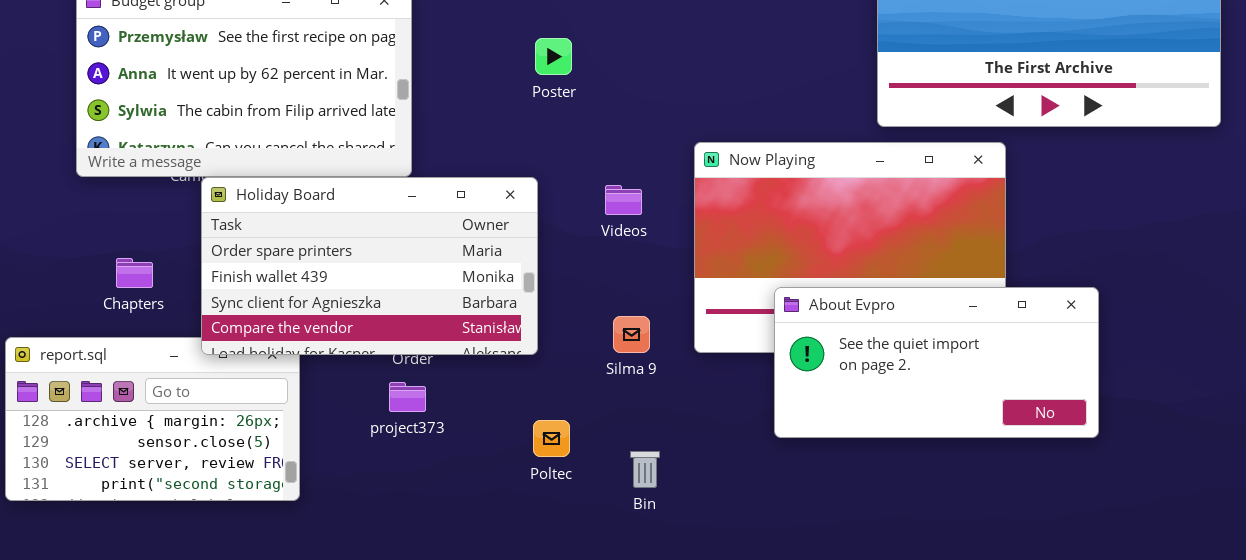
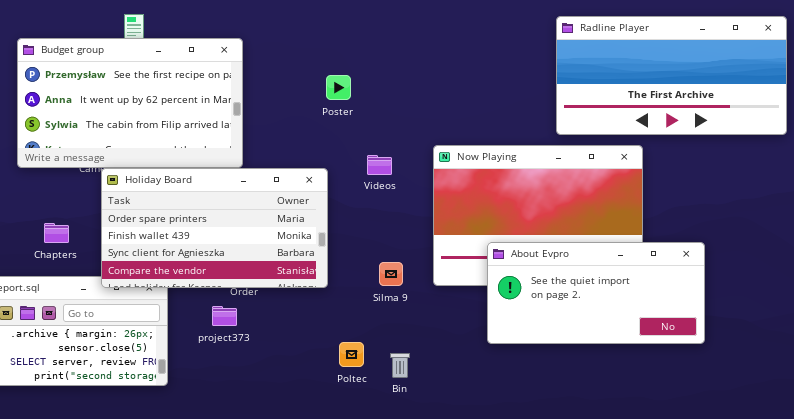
Videos: [605,185,642,215] -> [367,155,392,175], moved
project373: [389,382,426,412] -> [212,306,237,326], moved
Poltec: [533,420,570,457] -> [339,342,364,367], moved

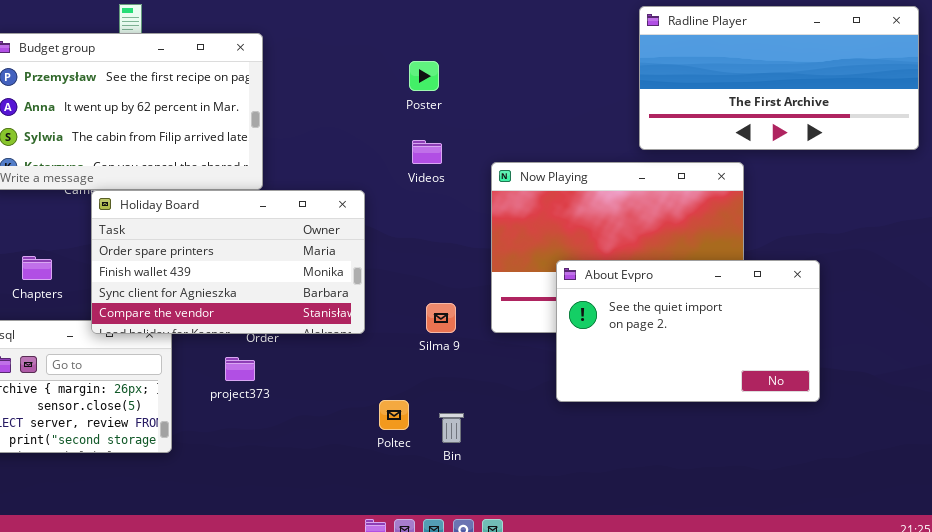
Poster: [326,75,351,100] -> [409,61,439,91], moved
Videos: [367,155,392,175] -> [412,140,442,164], moved
About Evpro: [487,242,705,344] -> [556,260,820,402], resized

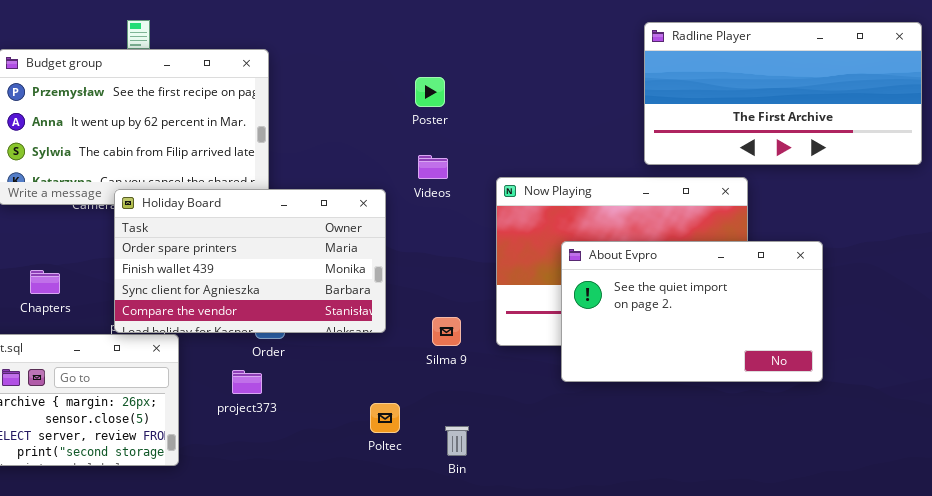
Holiday Board: [91,190,365,334] -> [114,189,386,333], moved
About Evpro: [556,260,820,402] -> [561,241,823,382], moved
Poltec: [379,400,409,430] -> [370,403,400,433], moved

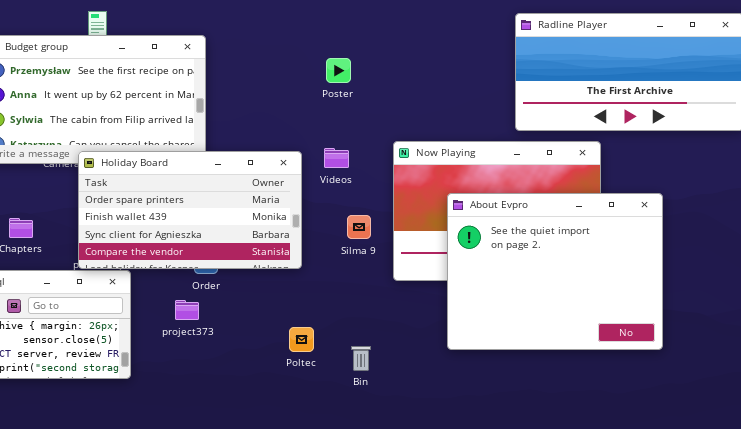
Videos: [418,155,448,179] -> [324,148,349,168], moved
About Evpro: [561,241,823,382] -> [447,193,663,350], resized
Silma 9: [432,317,461,346] -> [347,215,371,239], moved

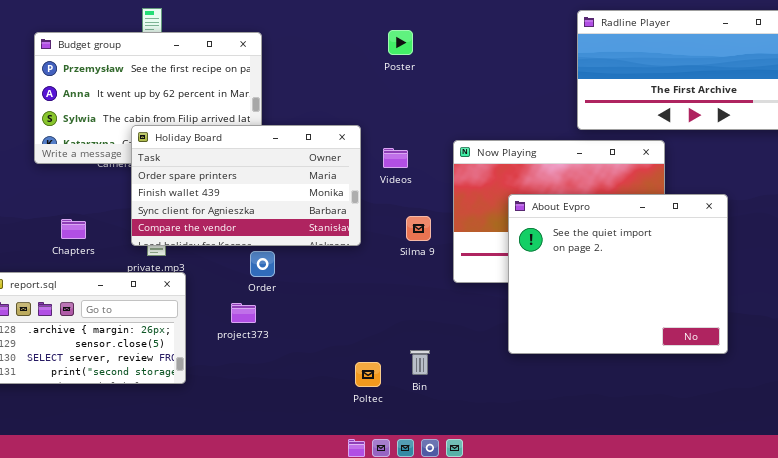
Poster: [326,58,351,83] -> [388,30,413,55], moved
Holiday Board: [78,151,302,269] -> [131,125,361,246], moved
Poltec: [289,327,314,352] -> [355,362,381,387], moved

